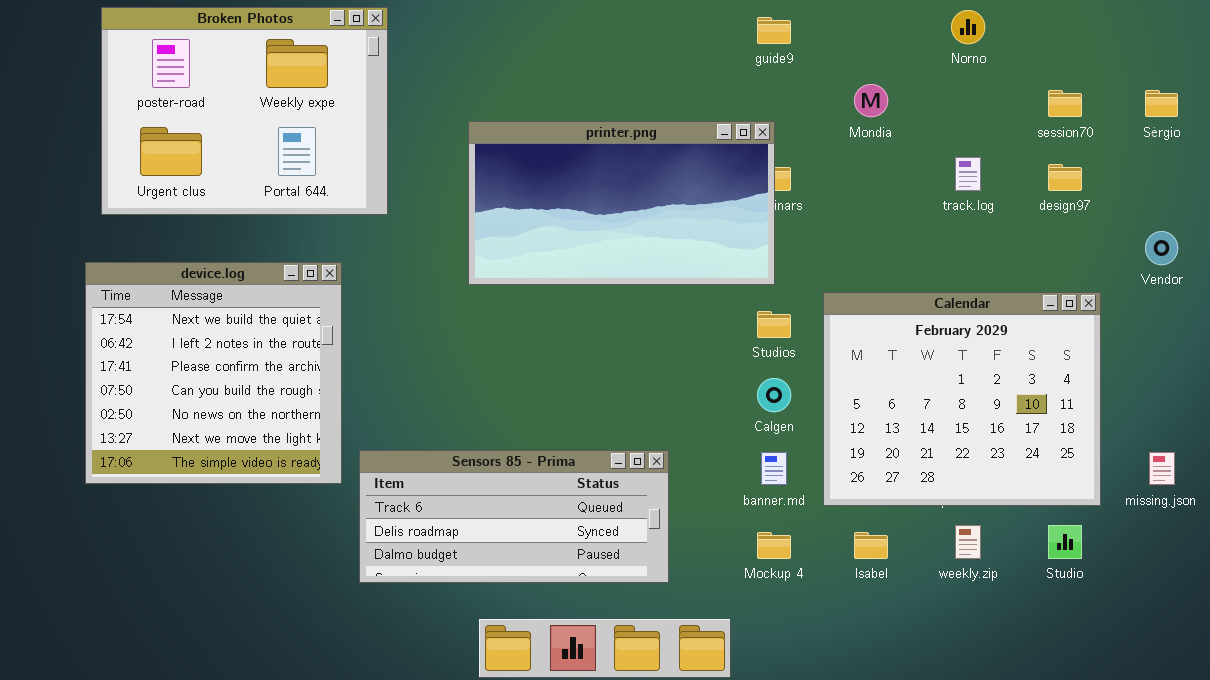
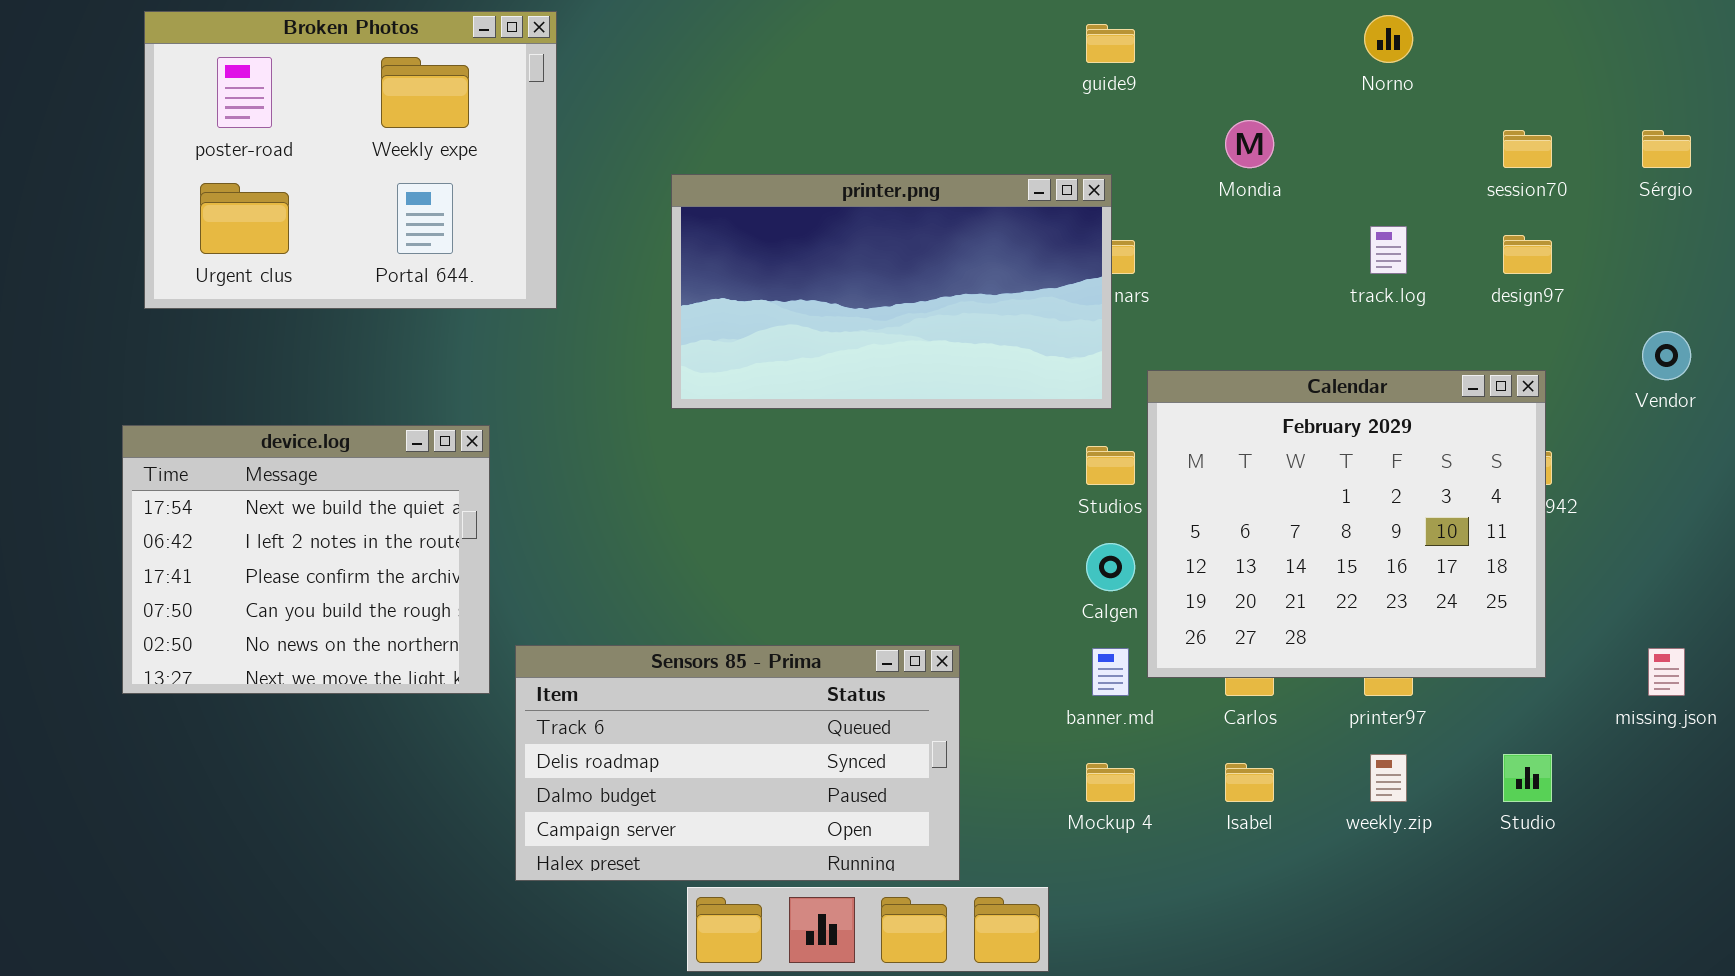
device.log: [85,262,342,484] -> [122,425,490,694], resized
Calendar: [823,292,1101,506] -> [1147,370,1546,678], moved
Sensors 85 - Prima: [359,450,669,583] -> [515,645,960,881], resized

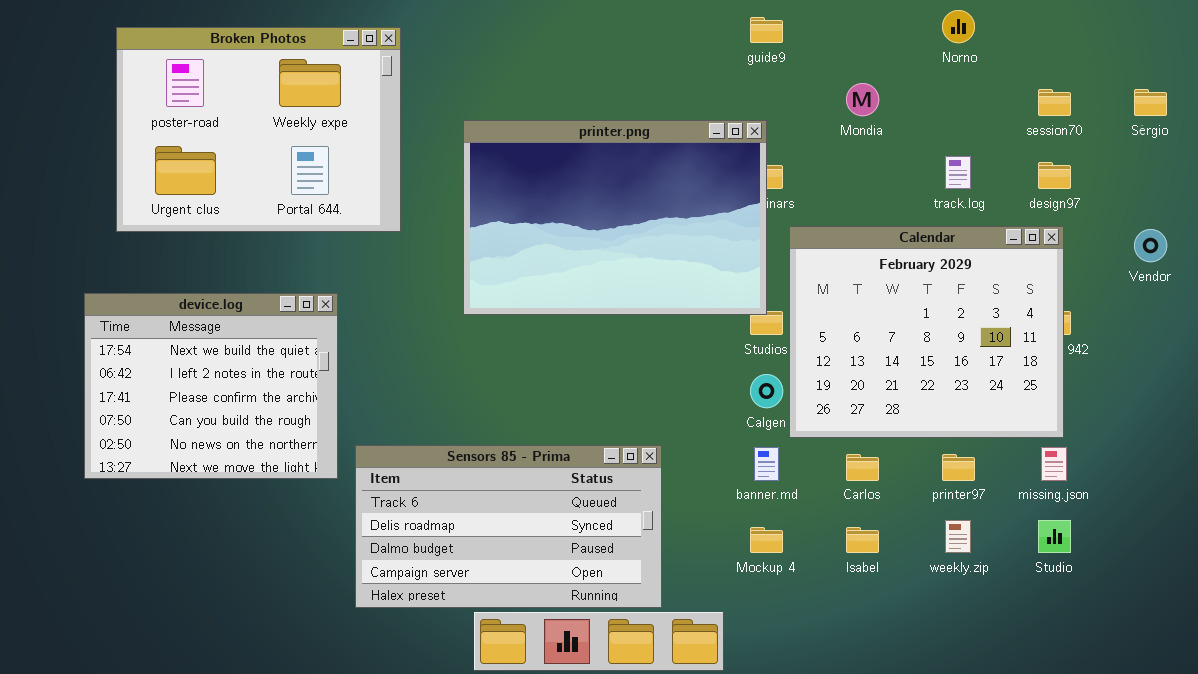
Broken Photos: [144,11,557,309] -> [116,27,401,232], moved
printer.png: [671,174,1112,409] -> [463,120,767,315], resized
Calendar: [1147,370,1546,678] -> [789,226,1064,438], moved
missing.json: [1648,648,1685,696] -> [1041,447,1067,481], moved

